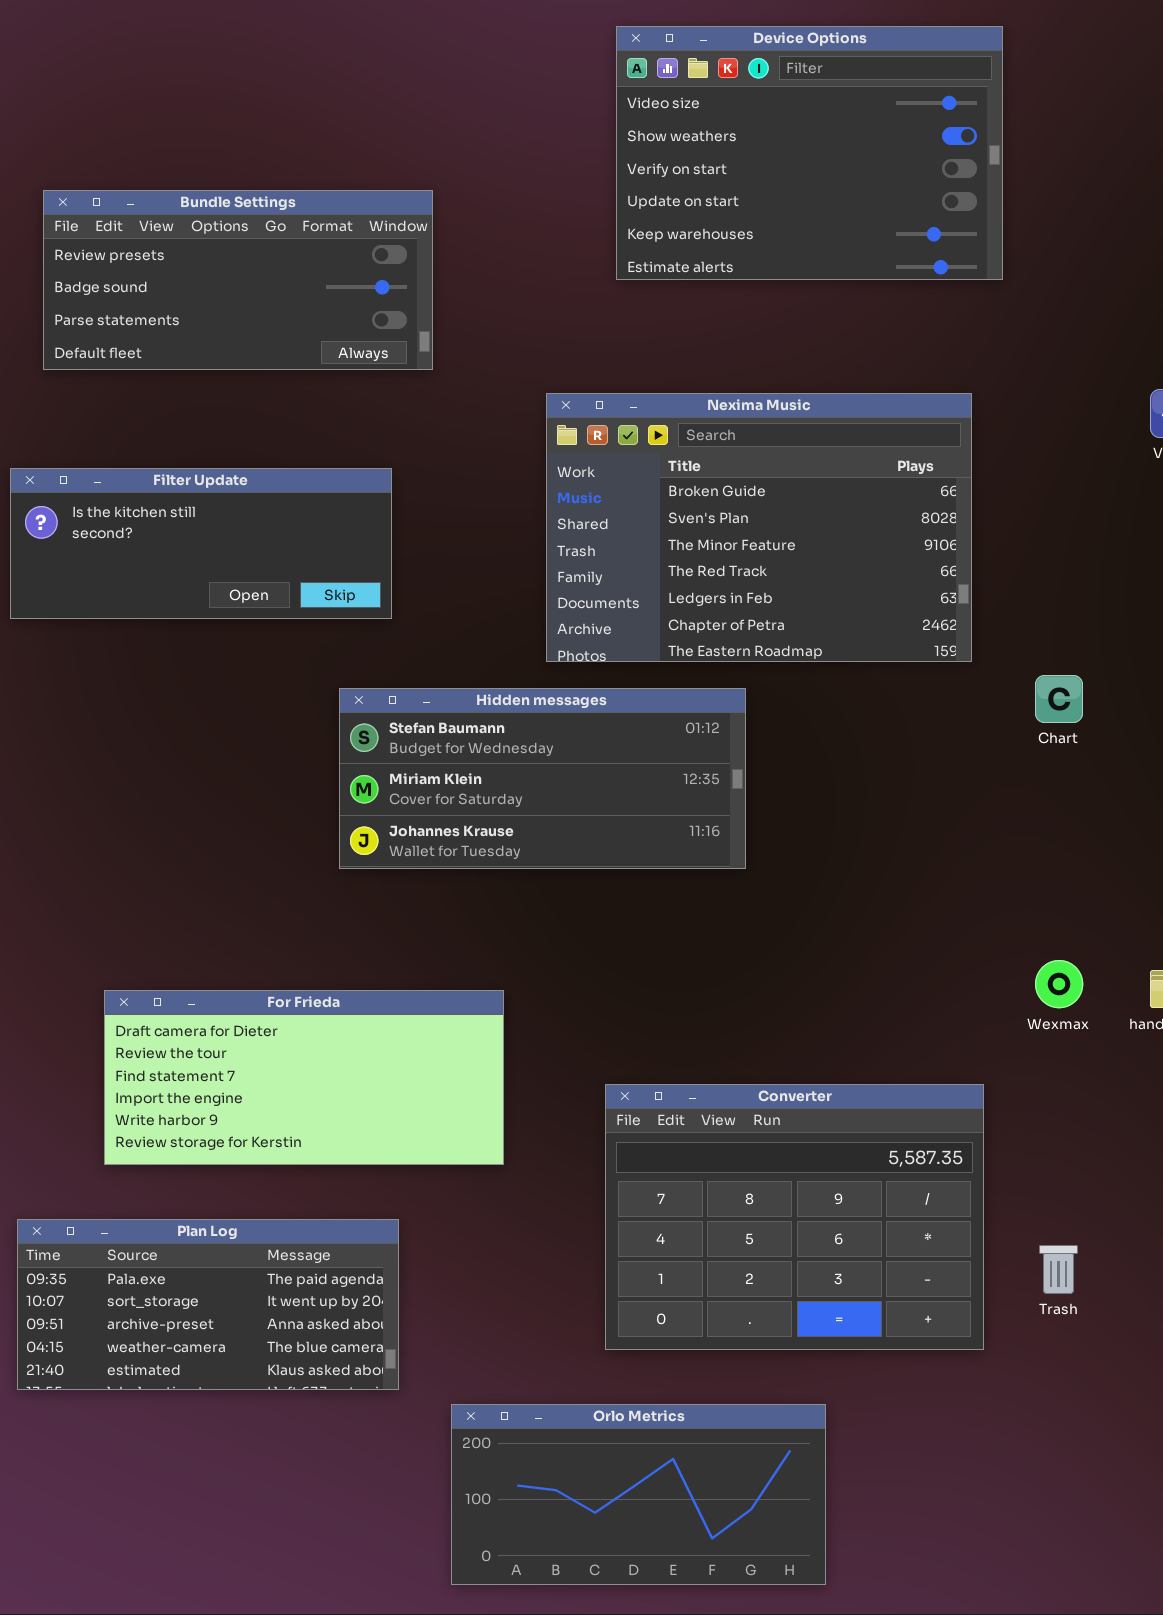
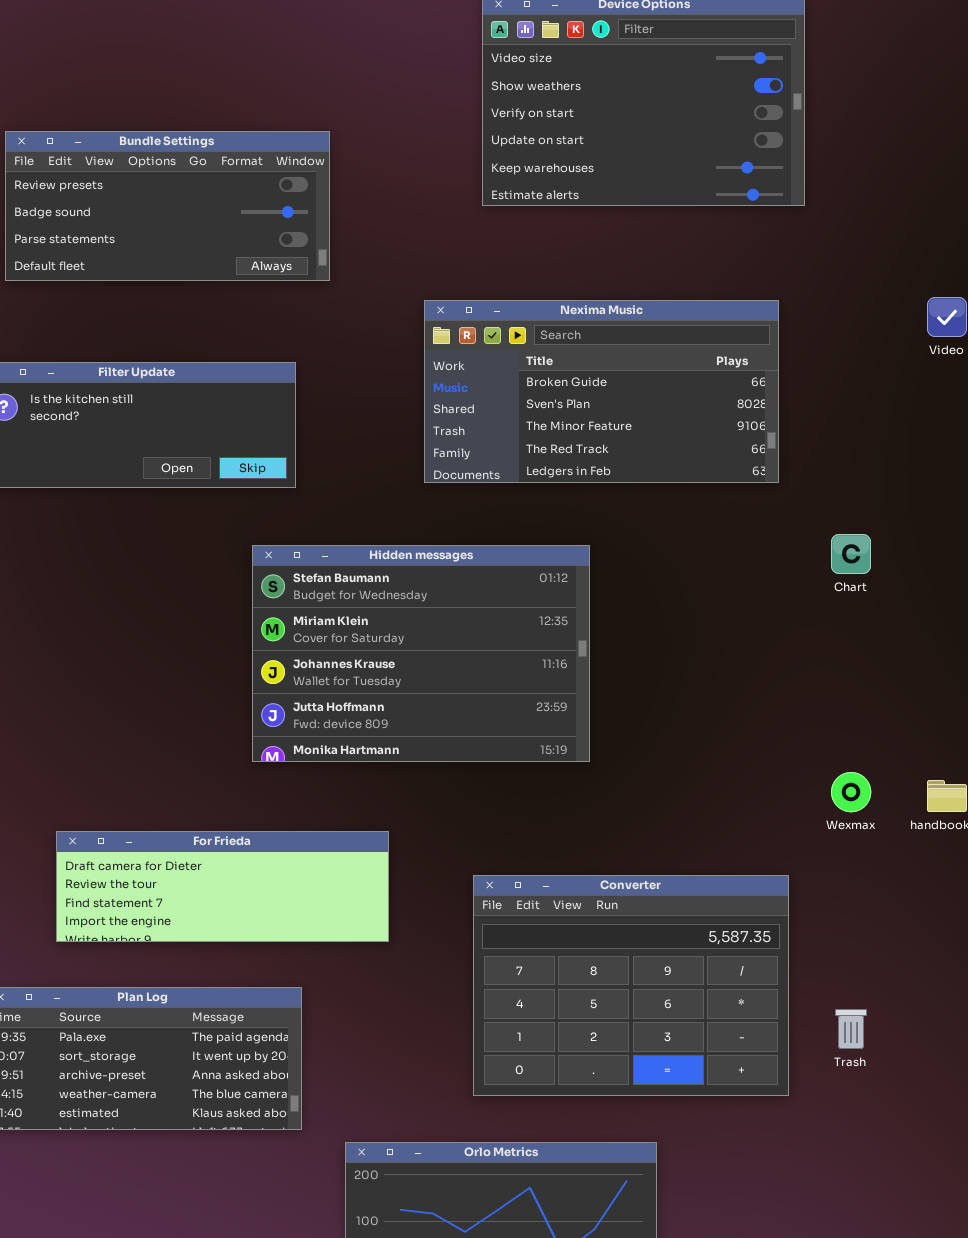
Nexima Music: [546,393,972,662] -> [424,300,779,483], resized
Hidden messages: [339,688,746,869] -> [252,545,590,762], resized
For Frieda: [104,990,504,1165] -> [56,831,389,942], resized

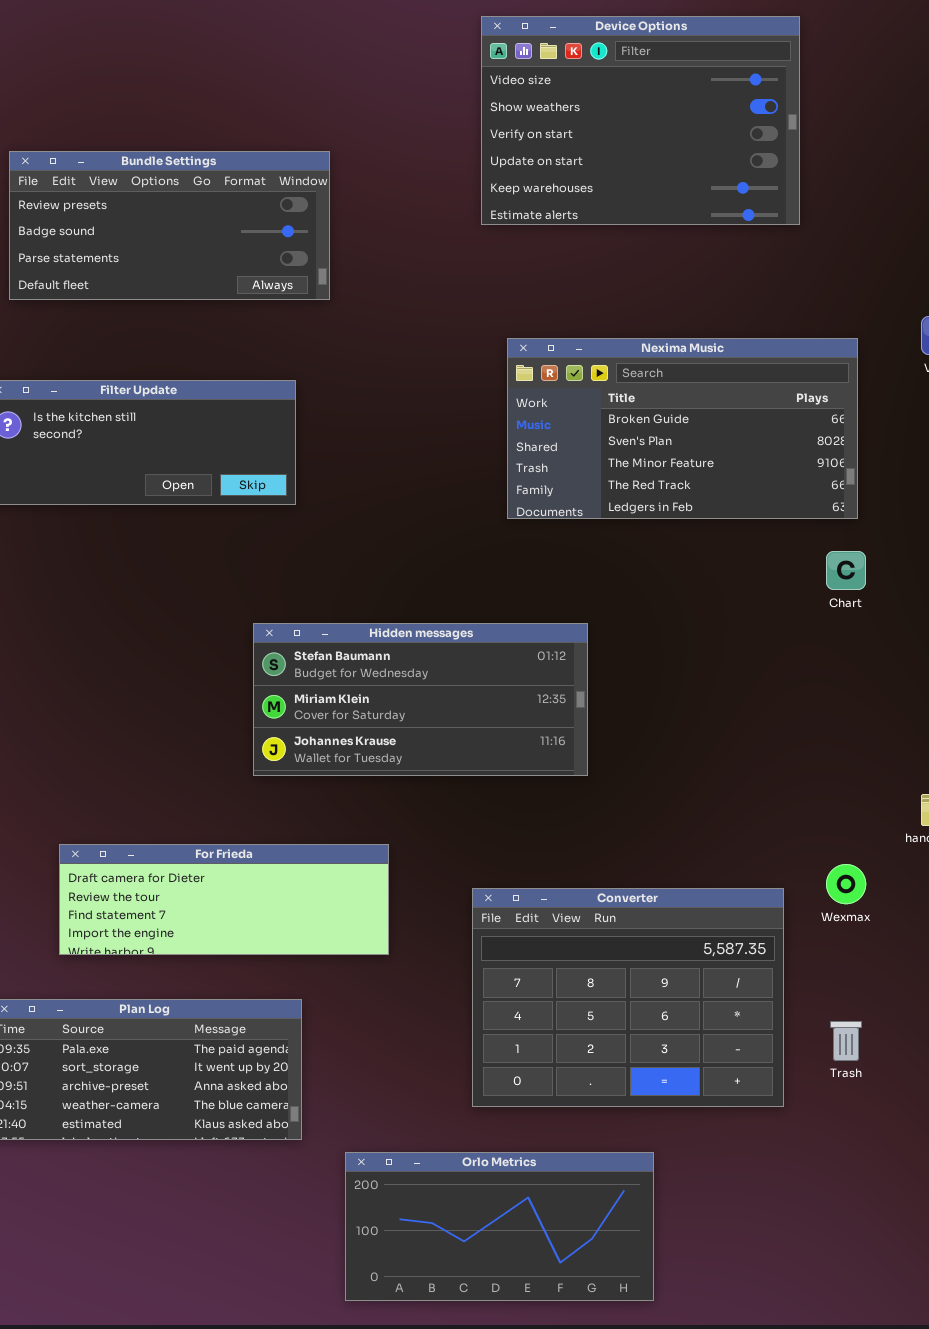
Nexima Music: [424,300,779,483] -> [507,338,858,519], moved
Hidden messages: [252,545,590,762] -> [253,623,588,776], resized
Wexmax: [831,772,871,812] -> [826,864,866,904], moved

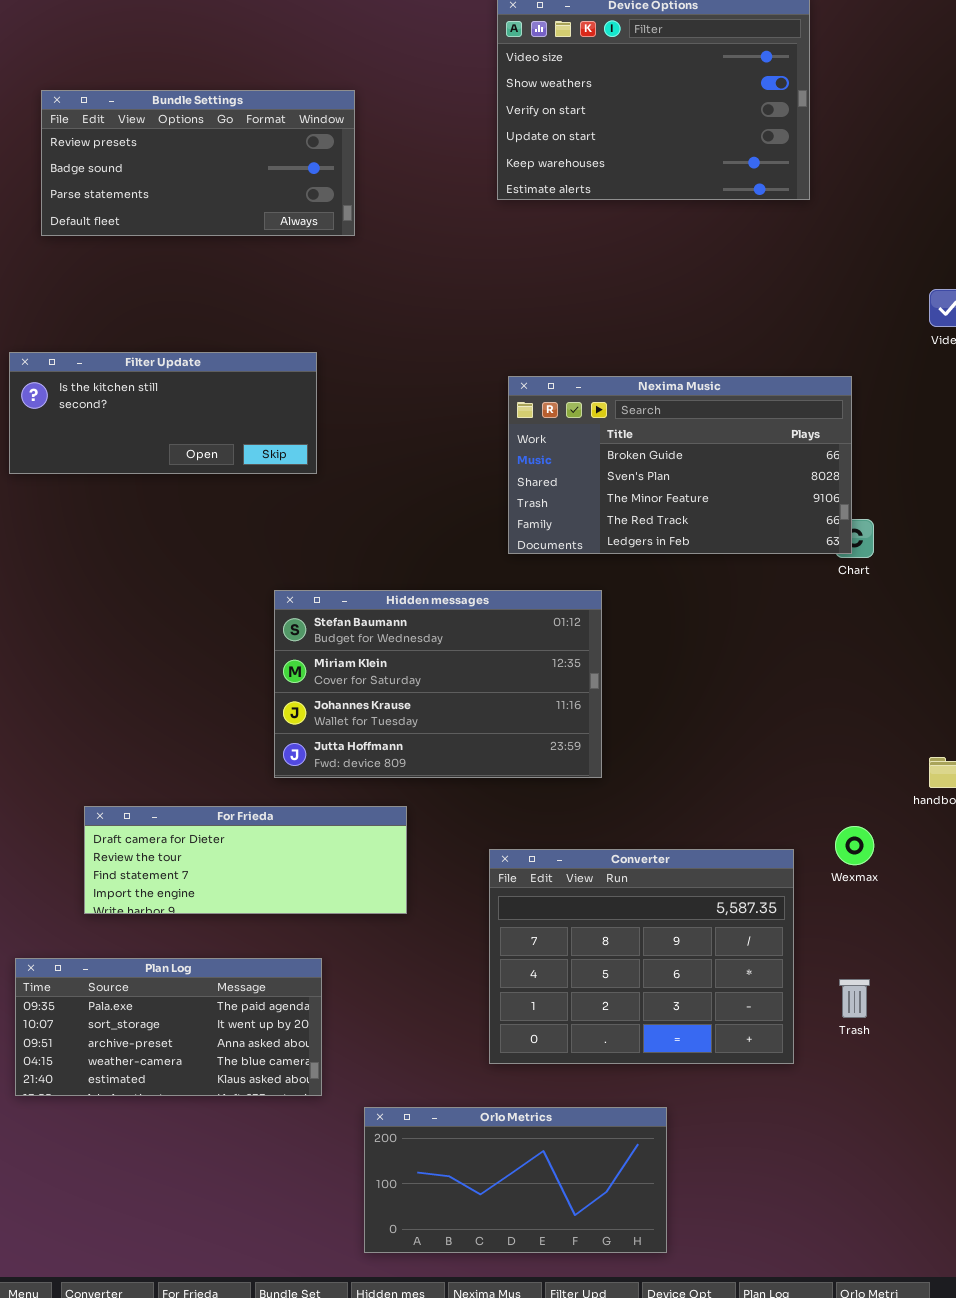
Bundle Settings: [9,151,330,300] -> [41,90,355,236], moved
Nexima Music: [507,338,858,519] -> [508,376,852,554], moved
Hidden messages: [253,623,588,776] -> [274,590,602,778], resized

